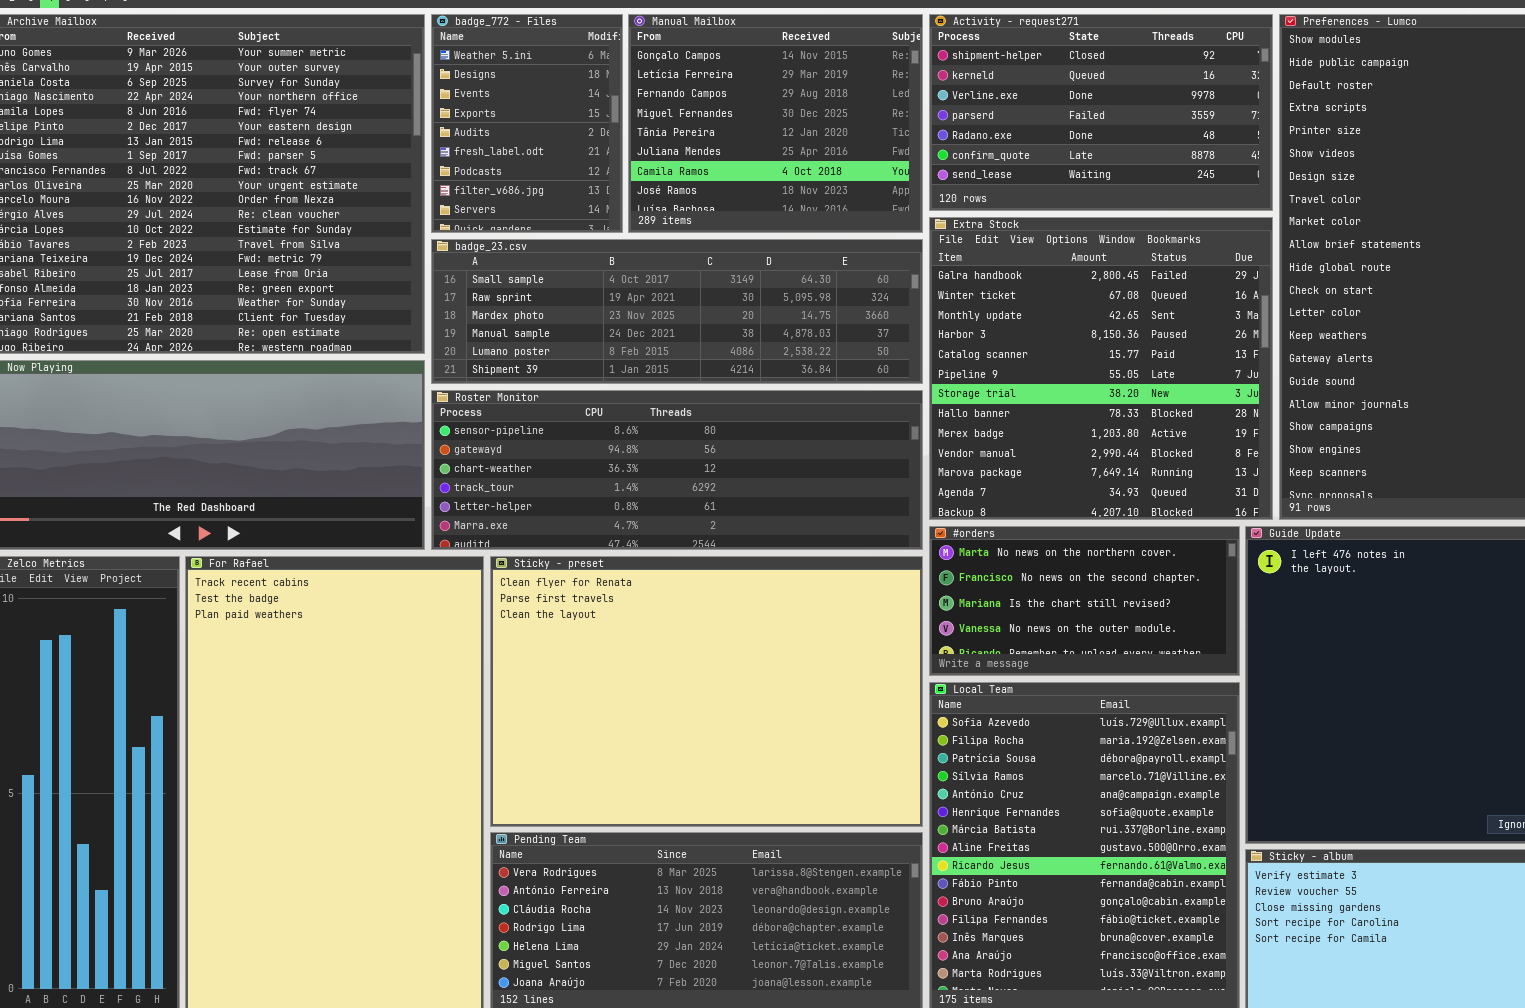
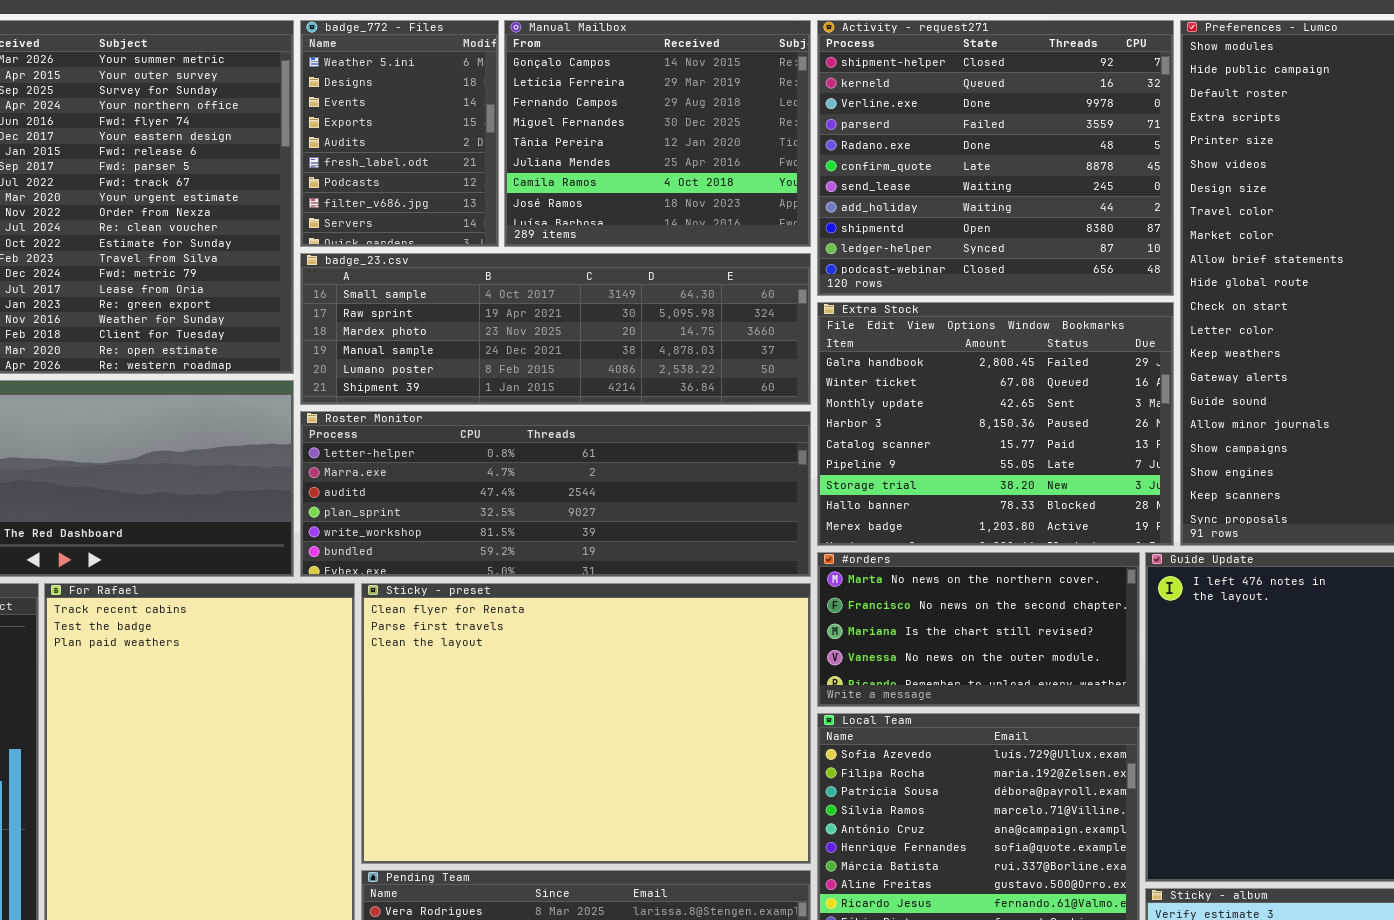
Activity - request271: [929,14,1273,211] -> [817,20,1174,296], resized
Extra Stock: [929,217,1273,520] -> [817,302,1174,546], resized
Roster Monitor: [431,390,923,550] -> [300,411,811,577], scrolled down 4 rows

